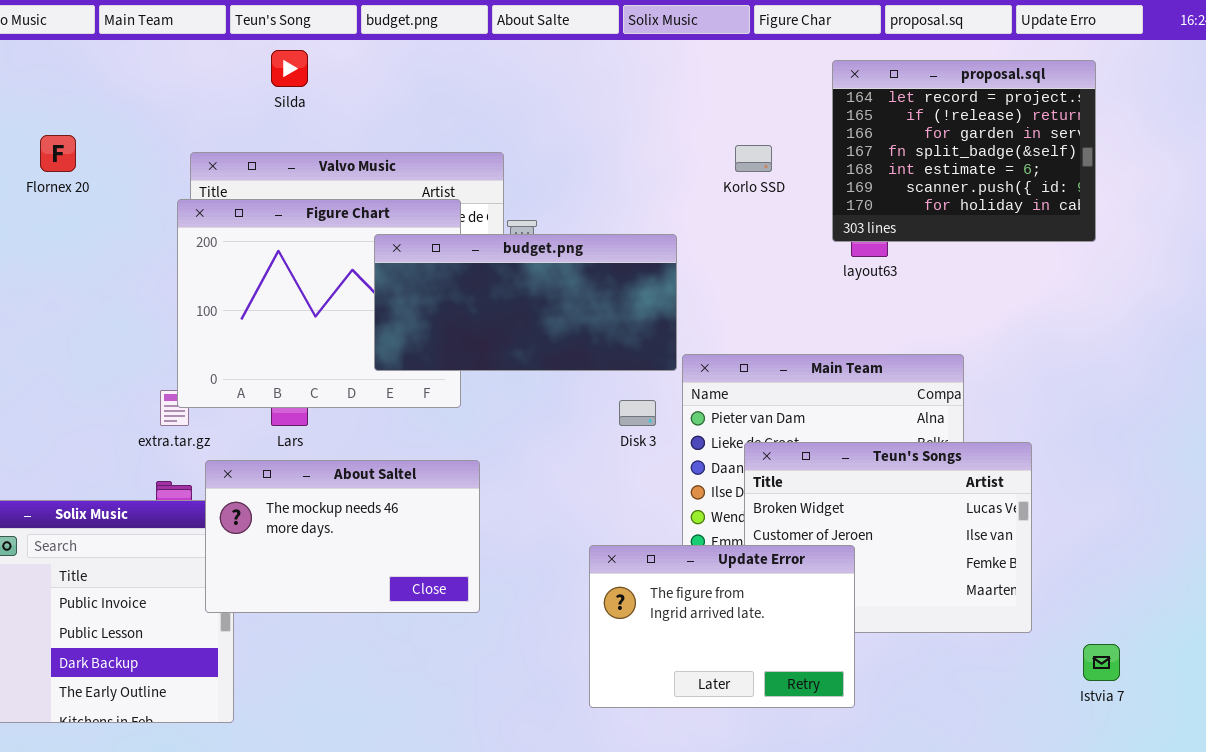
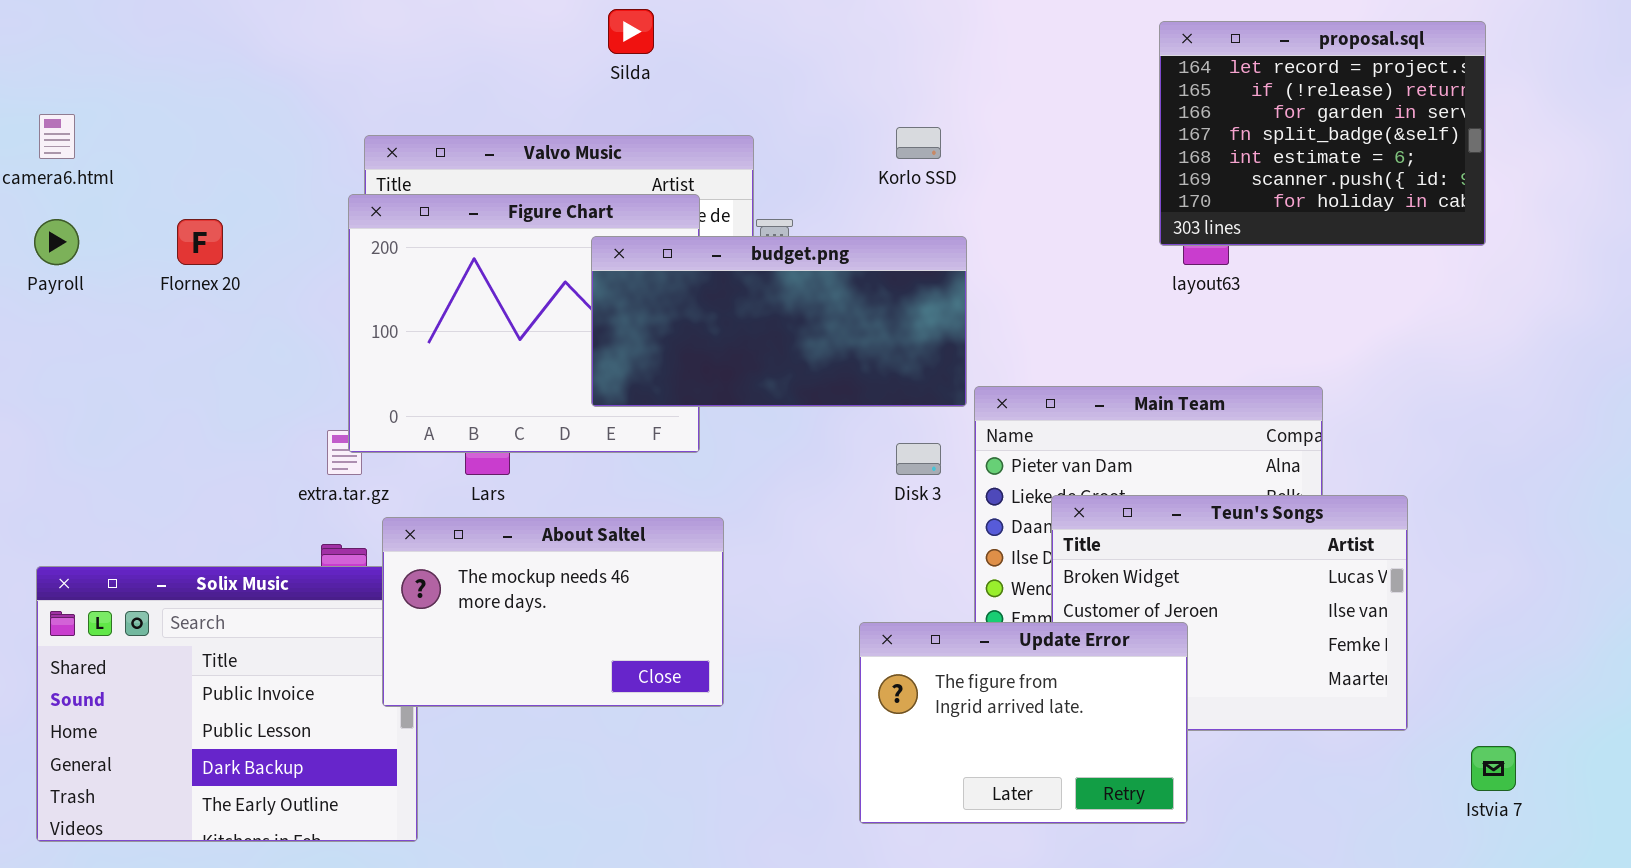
Silda: [271,50,308,87] -> [608,9,654,54], moved
Flornex 20: [40,135,76,172] -> [177,219,223,265], moved
Korlo SSD: [735,145,772,172] -> [896,127,941,159], moved

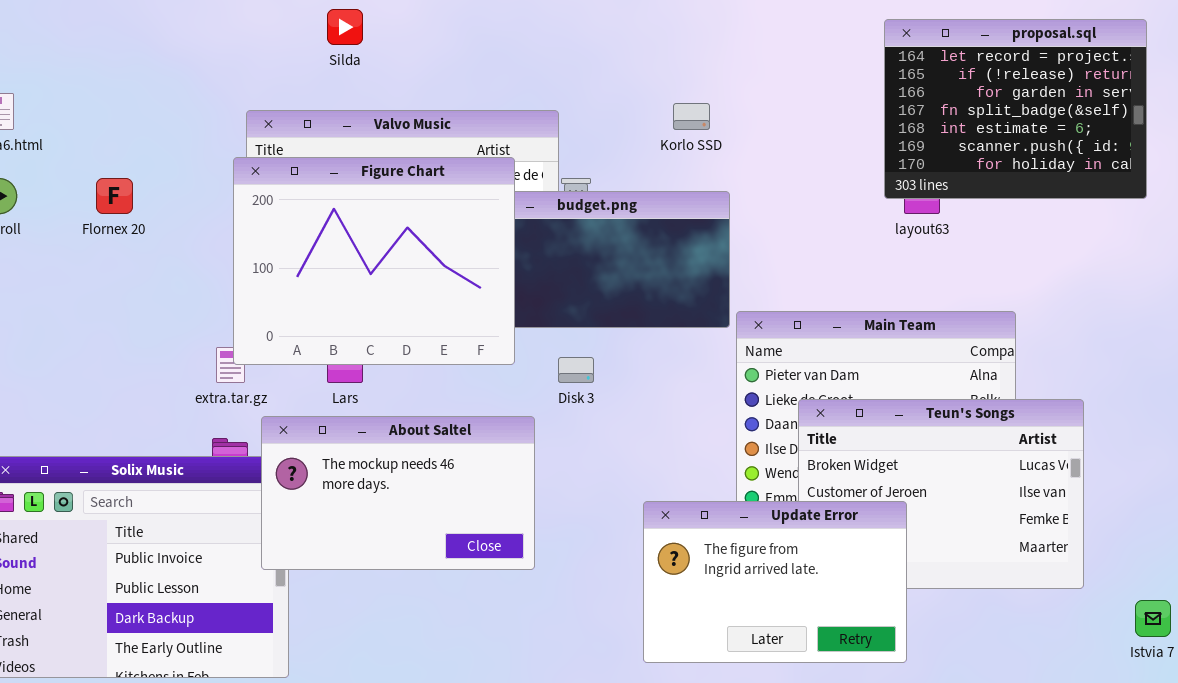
Silda: [608,9,654,54] -> [327,9,363,45], moved
Figure Chart: [348,194,700,453] -> [233,157,515,365], raised
Disk 3: [896,443,941,475] -> [558,357,594,383], moved

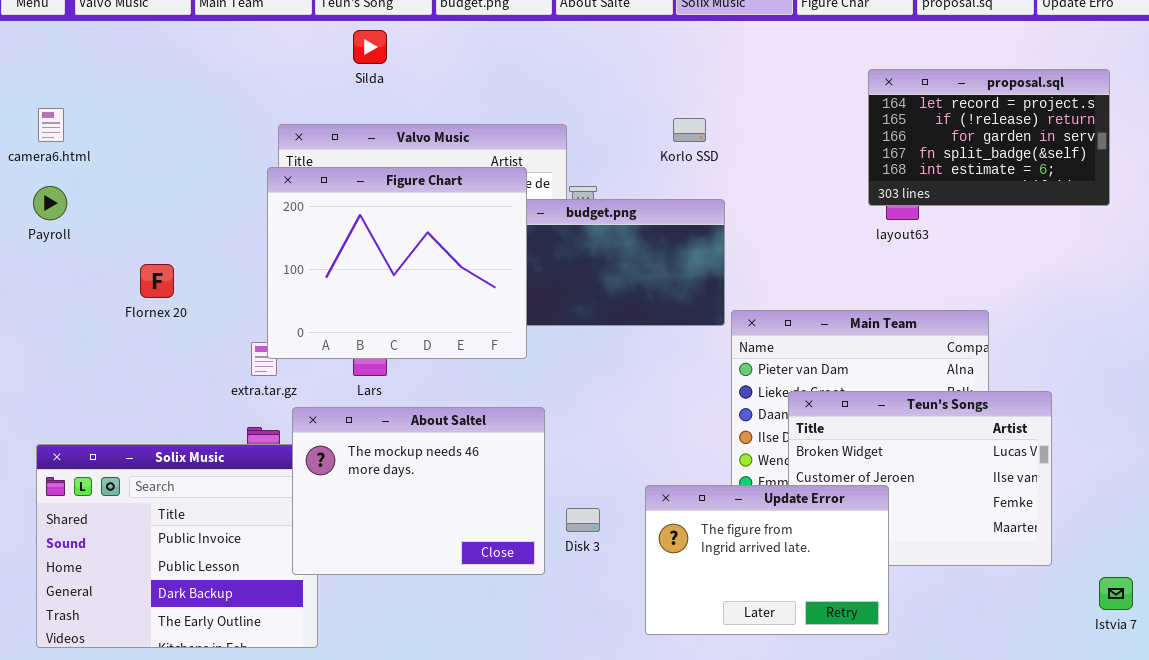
proposal.sql: [884,19,1147,199] -> [868,69,1110,206], resized
Flornex 20: [96,178,133,214] -> [140,264,174,298], moved
Disk 3: [558,357,594,383] -> [566,508,600,532], moved
About Saltel: [261,416,535,570] -> [292,407,545,575], resized

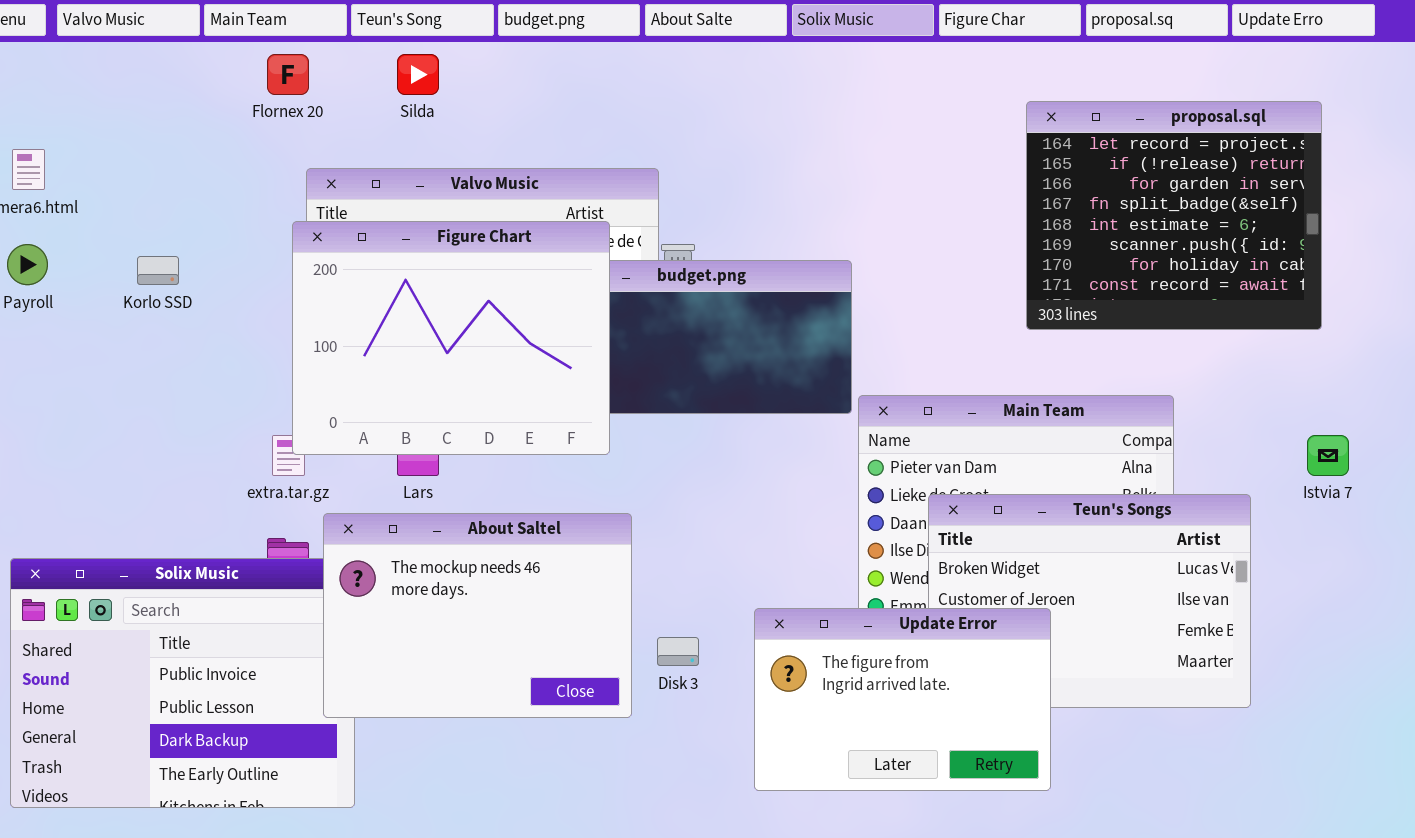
proposal.sql: [868,69,1110,206] -> [1026,101,1322,330], resized
Korlo SSD: [673,118,706,142] -> [137,256,179,285], moved
Flornex 20: [140,264,174,298] -> [267,54,309,95], moved
Istvia 7: [1099,577,1133,610] -> [1307,435,1349,476], moved

